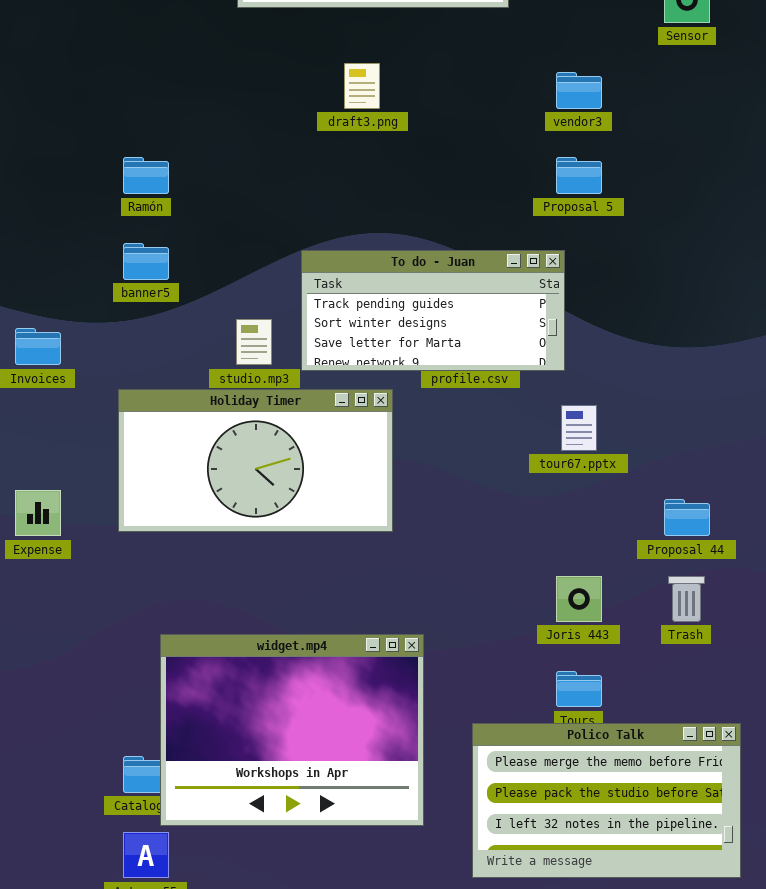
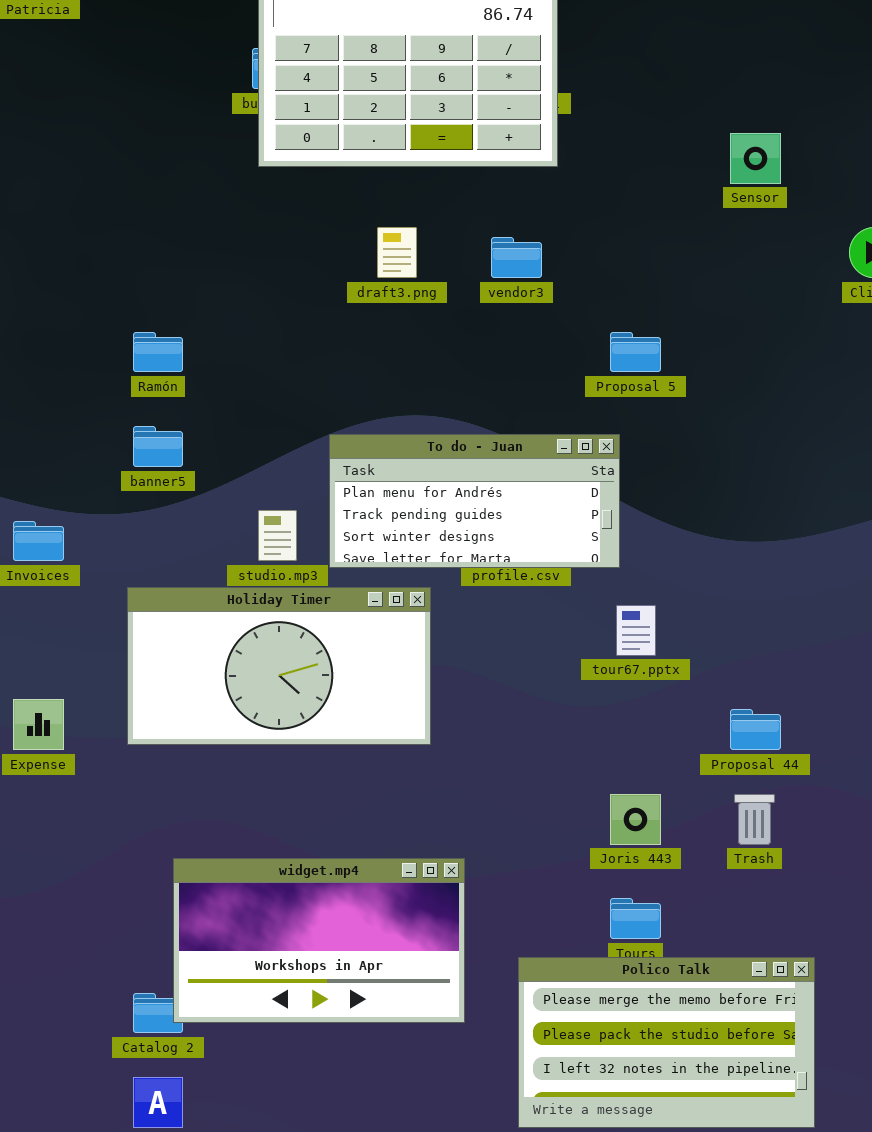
vendor3: [556,72,602,109] -> [491,237,542,278], moved
To do - Juan: [301,250,565,371] -> [329,434,620,568], scrolled up 1 row
widget.mp4: [160,634,424,826] -> [173,858,465,1023], resized

